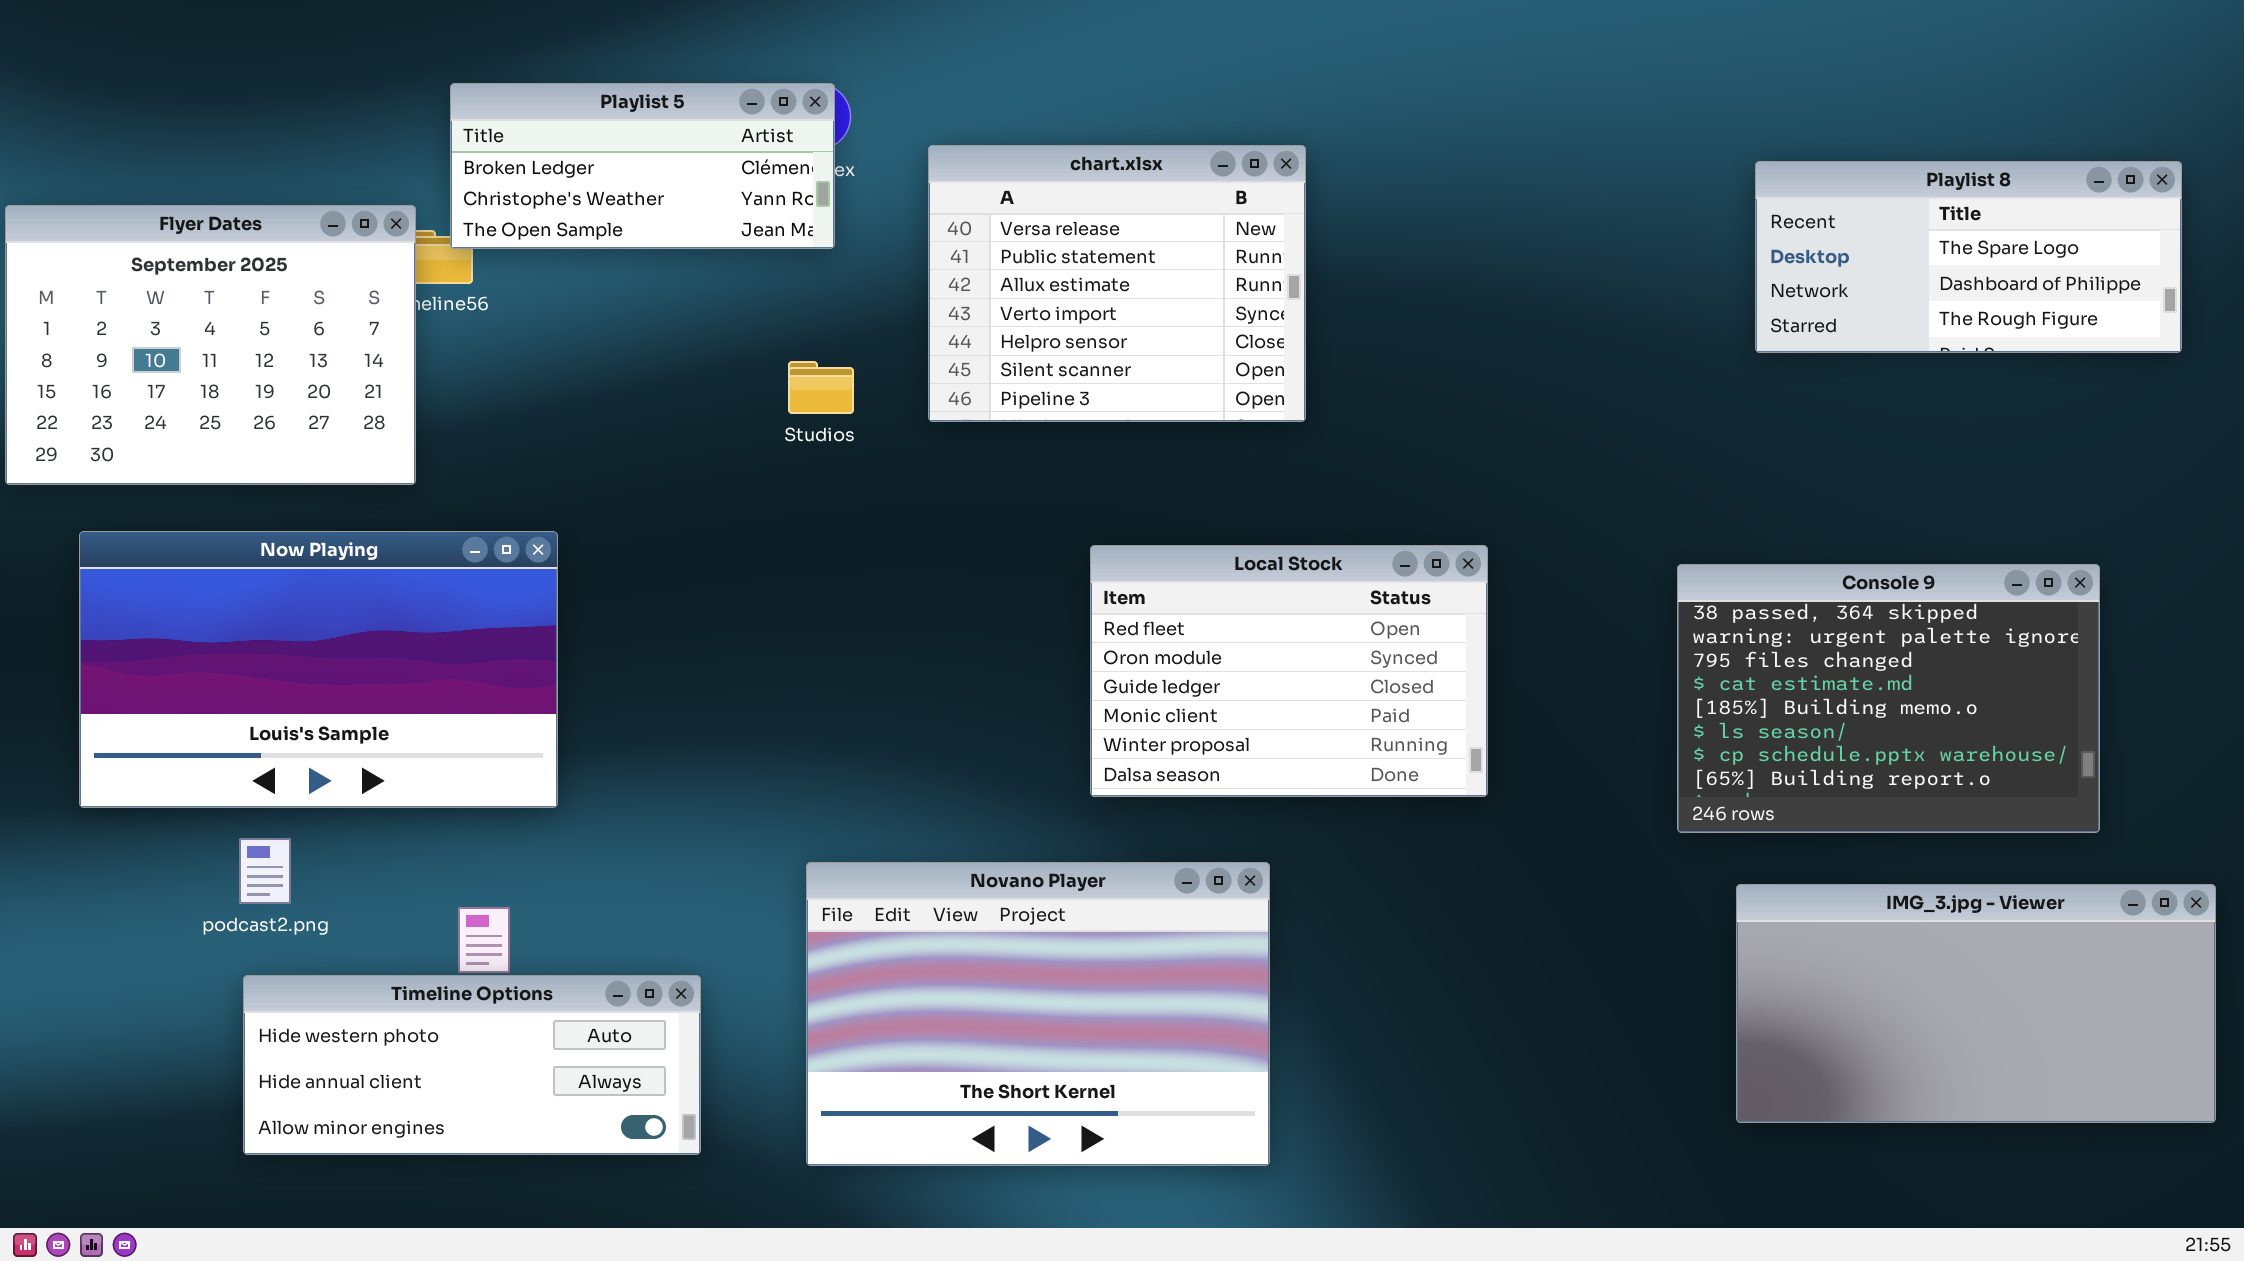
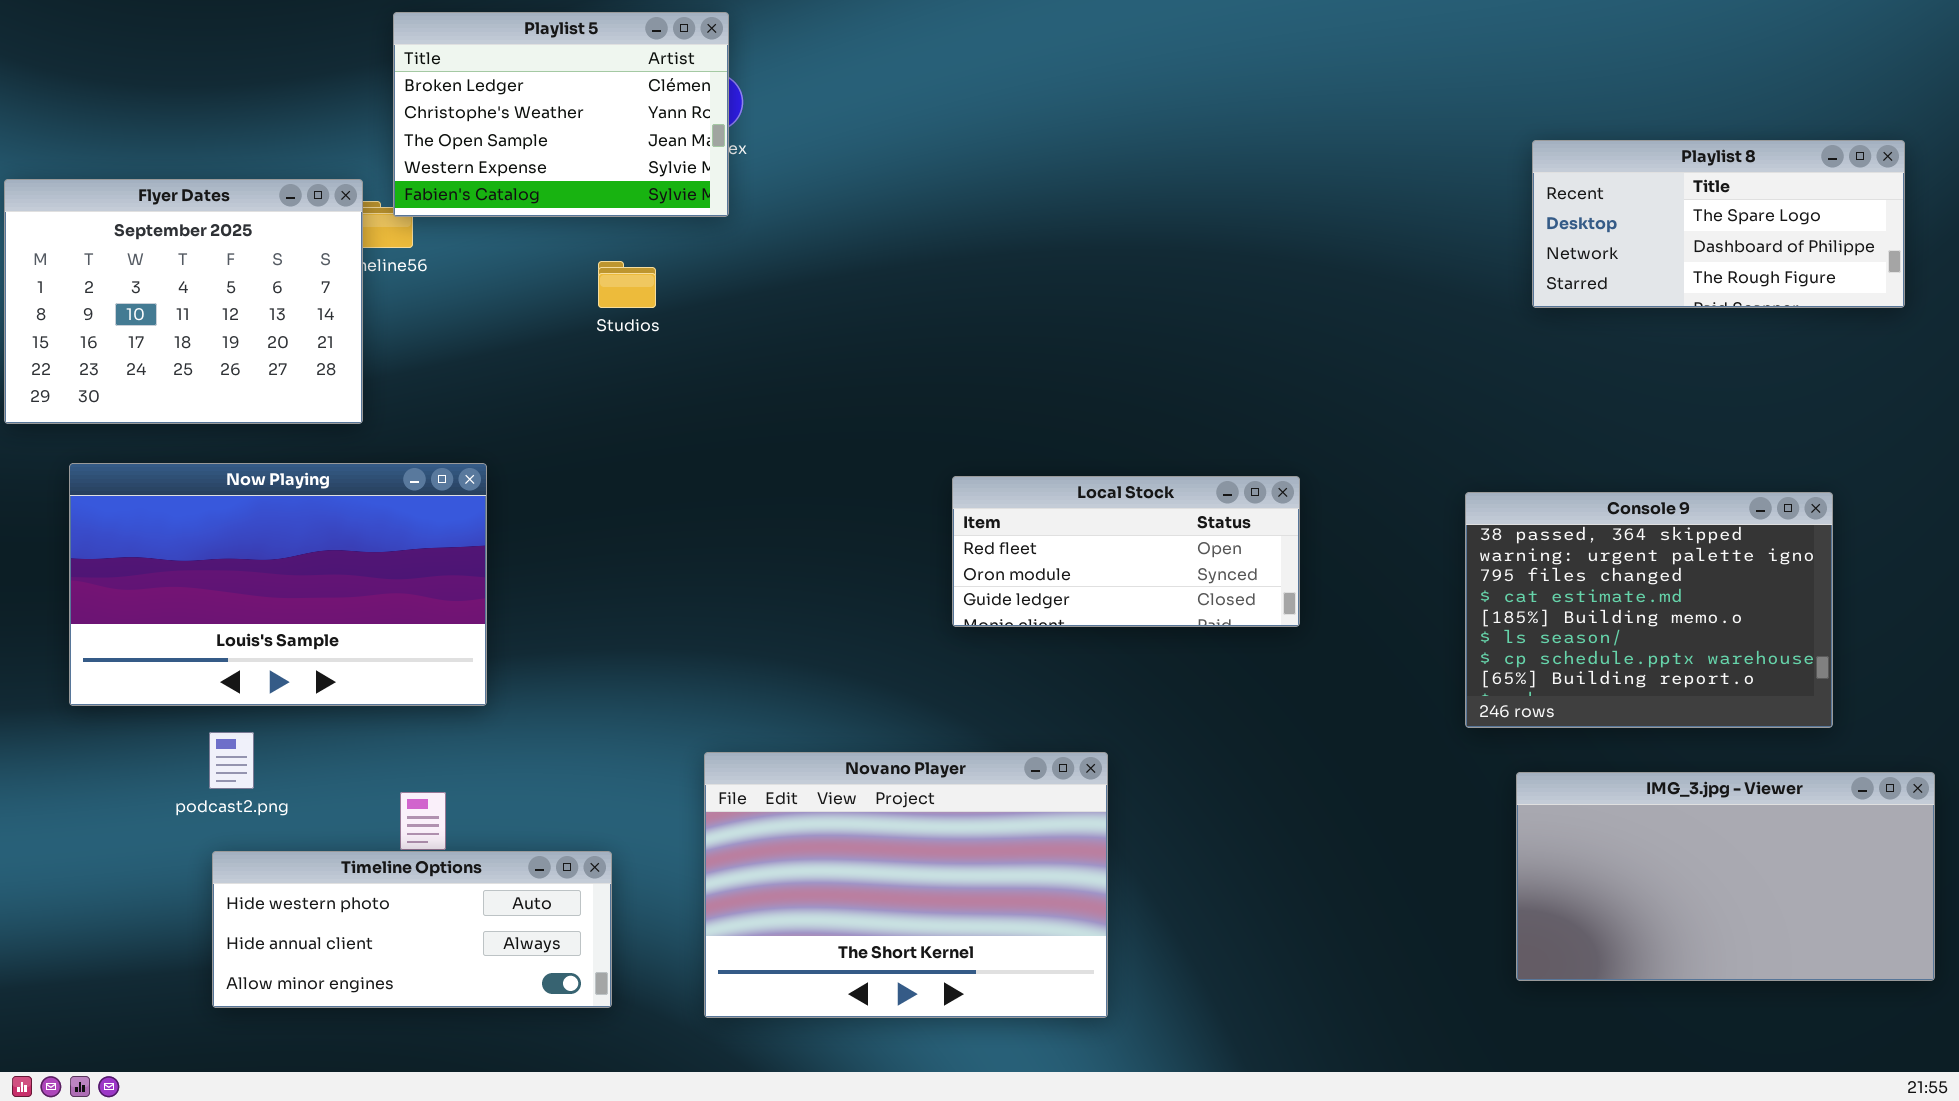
Playlist 5: [450,83,835,249] -> [393,12,729,217], resized
chart.xlsx: [928,145,1306,422] -> none, closed
Studios: [788,361,854,414] -> [598,261,656,308], moved
Local Stock: [1090,545,1488,797] -> [952,476,1300,627], resized

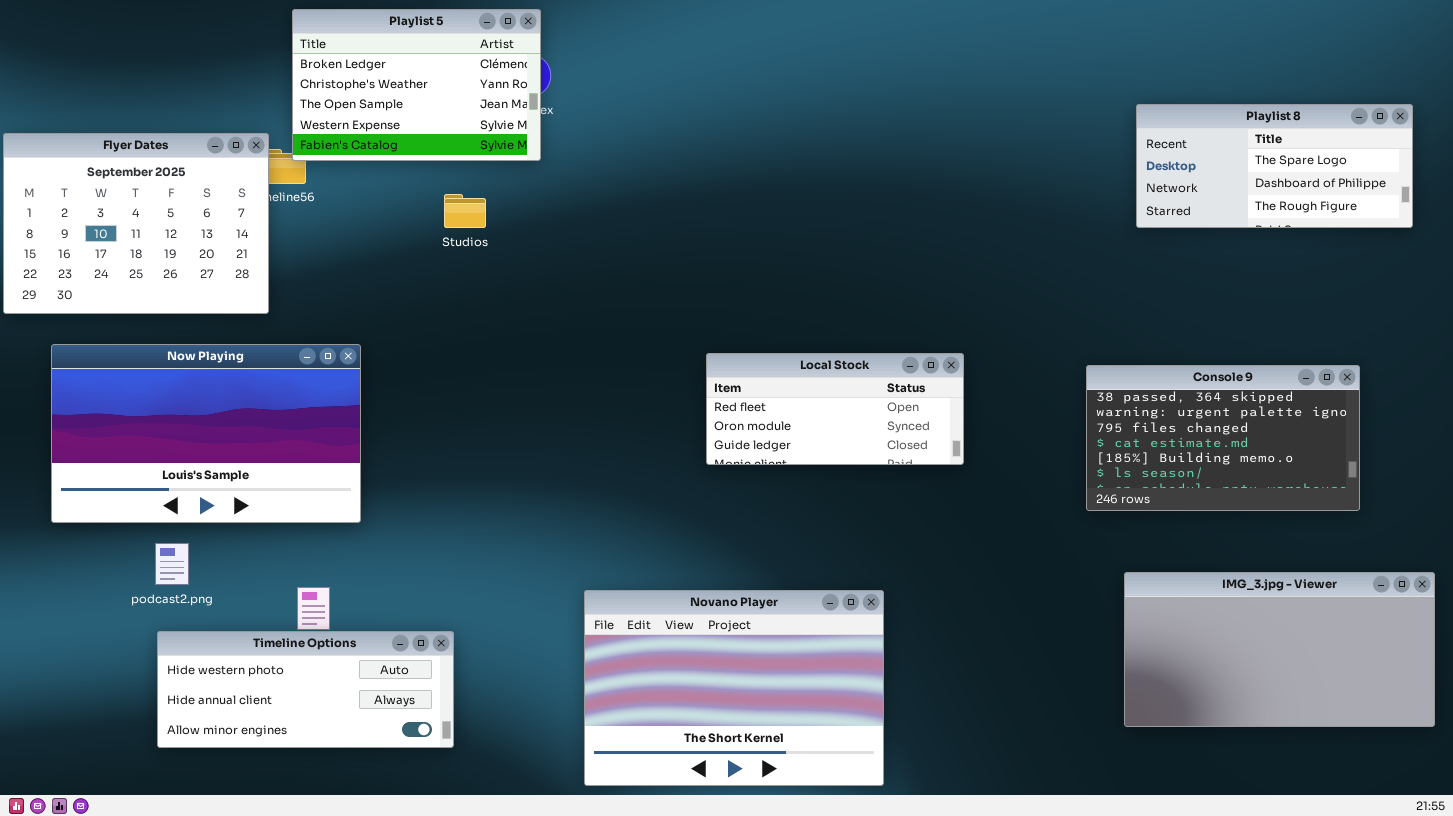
Console 9: [1465,492,1833,728] -> [1086,365,1360,511], resized
Novano Player: [704,752,1108,1018] -> [584,590,884,786], moved

